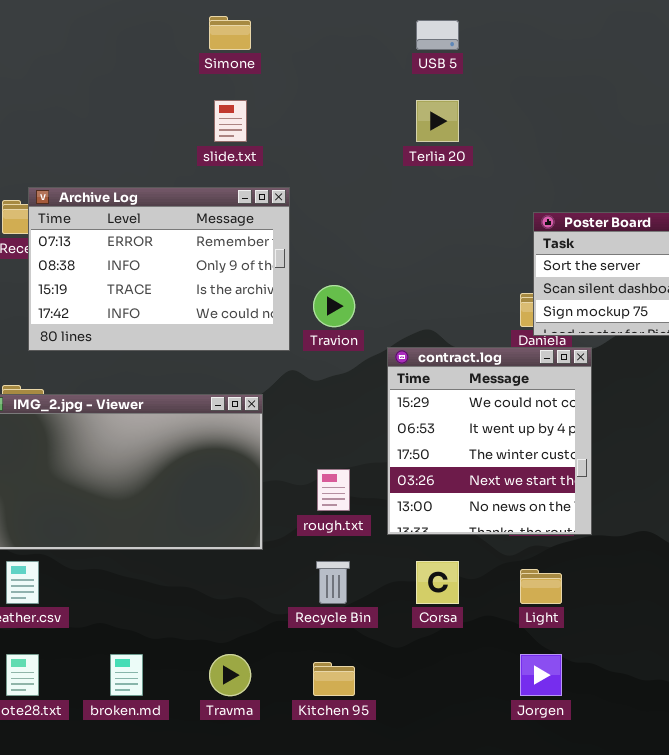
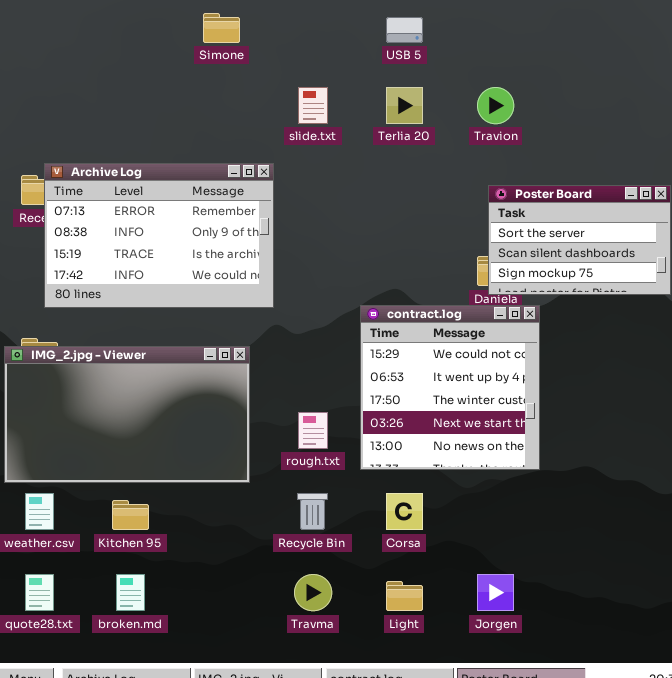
slide.txt: [214,100,247,142] -> [298,87,328,124], moved
Travion: [313,285,355,327] -> [477,87,514,124], moved
Light: [520,569,562,604] -> [386,581,423,611], moved
Travma: [209,654,251,696] -> [294,574,332,611], moved
Kitchen 95: [313,662,355,696] -> [112,500,149,530], moved

